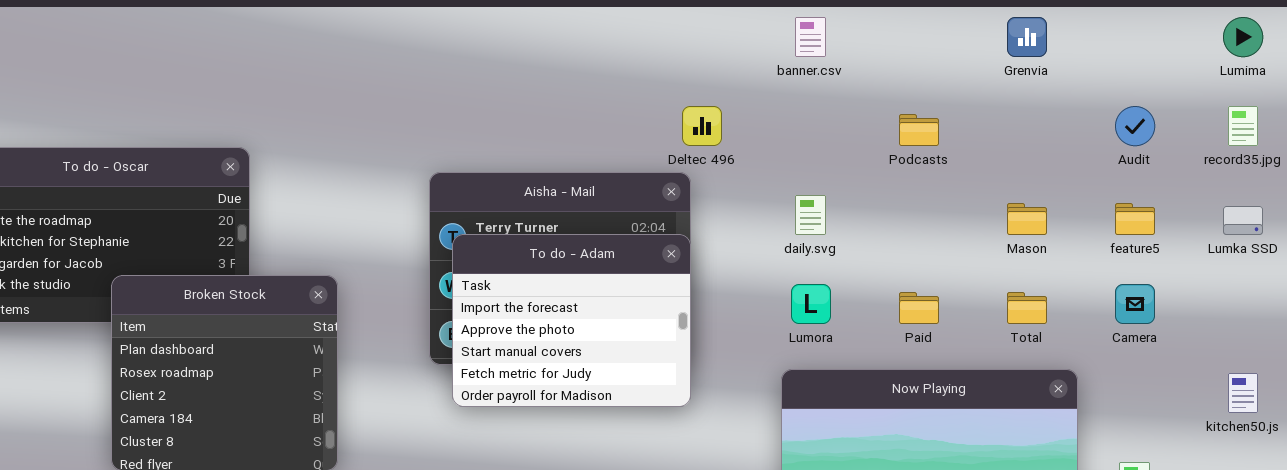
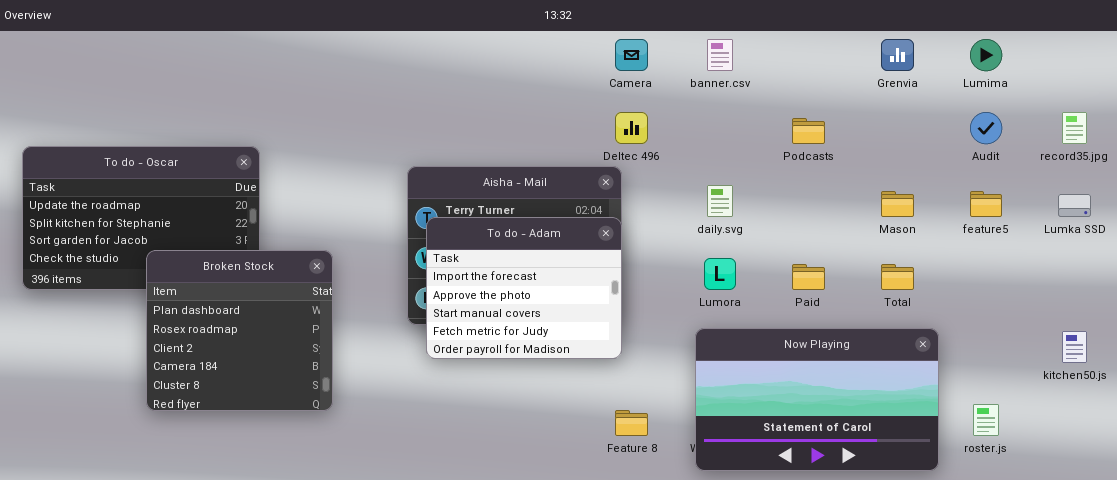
Lumima: [1223,17,1263,57] -> [970,39,1002,71], moved
Camera: [1115,284,1155,324] -> [615,39,648,71], moved

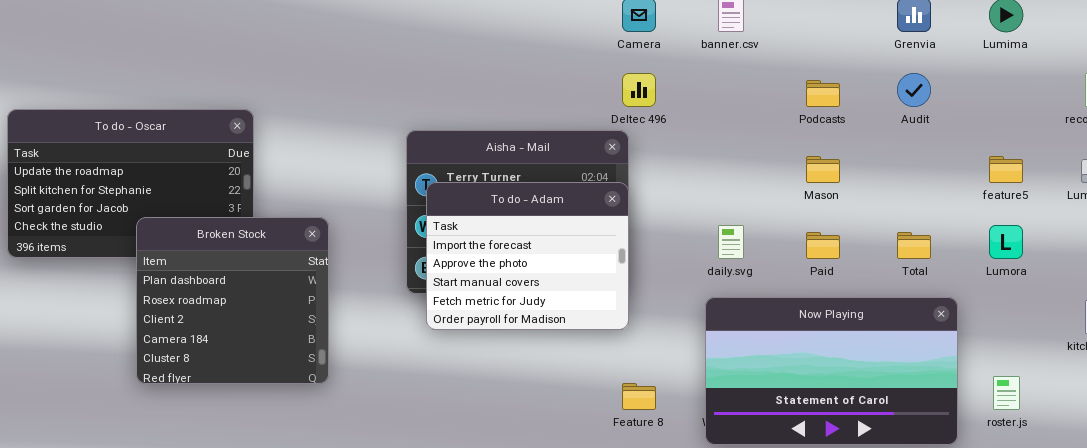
Audit: [970,112,1002,144] -> [897,73,931,107], moved
daily.svg: [707,185,733,217] -> [718,225,744,259], moved
Mason: [881,191,914,217] -> [806,156,840,183], moved
Lumora: [704,258,736,290] -> [989,225,1023,259], moved

